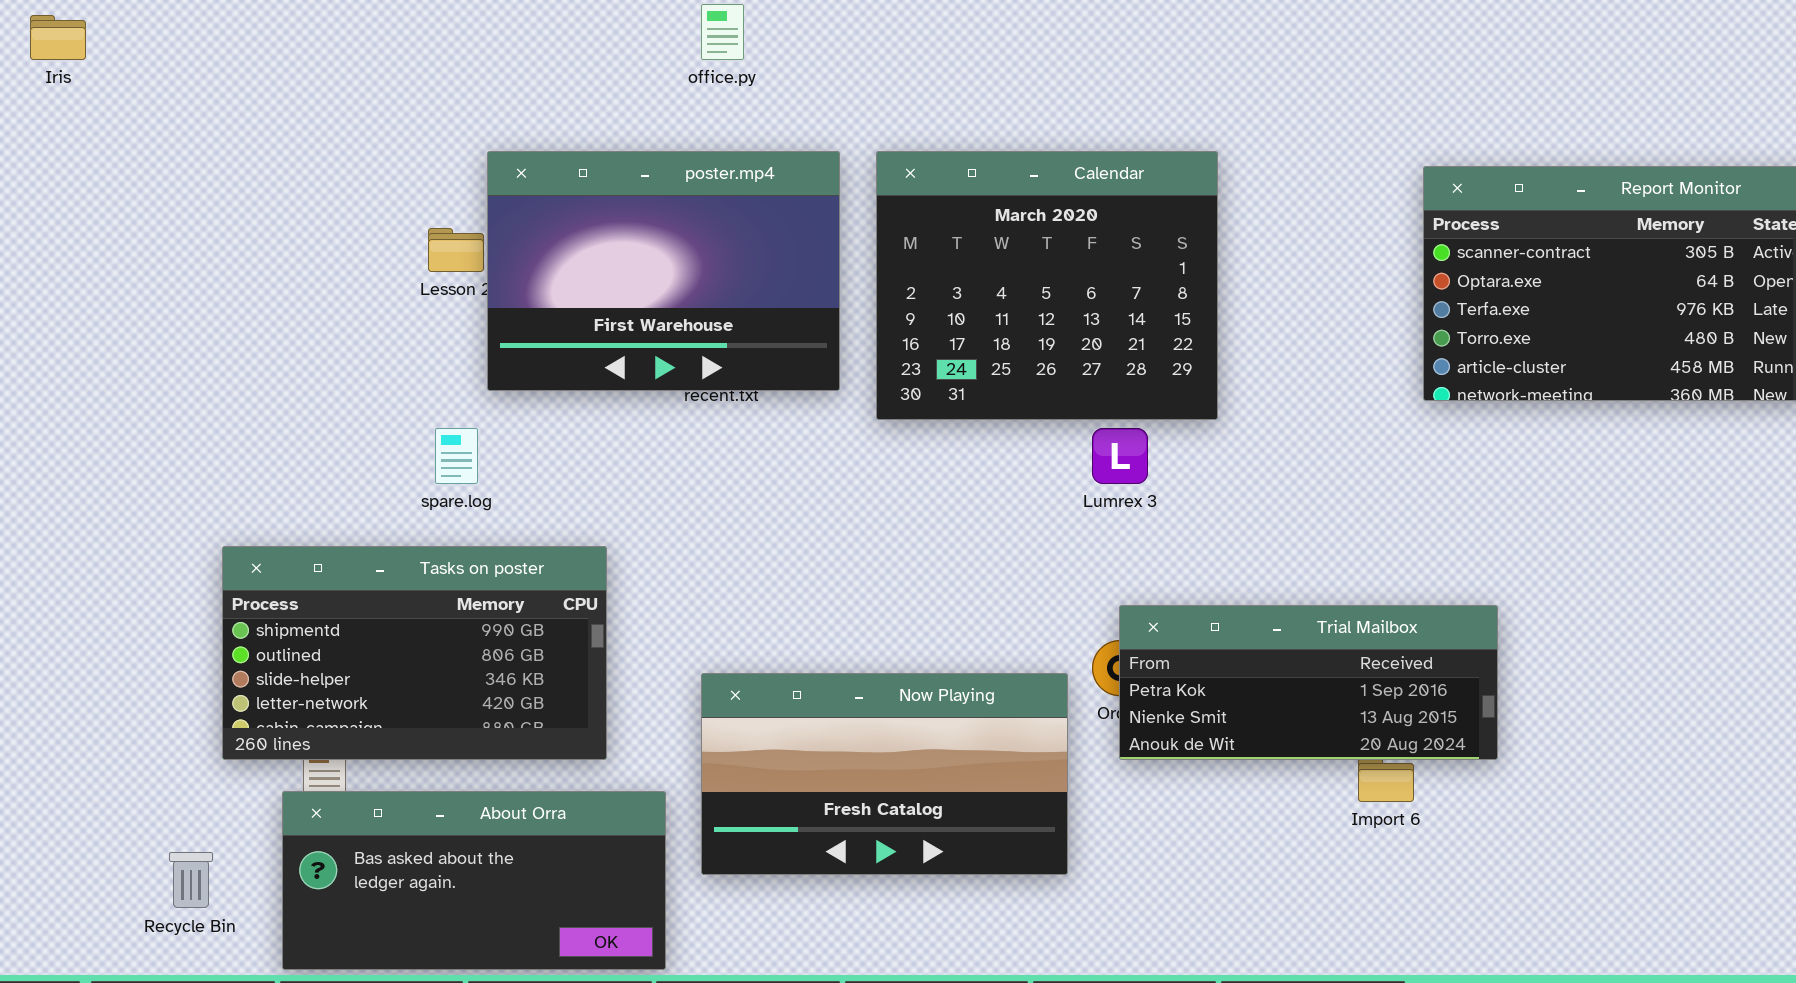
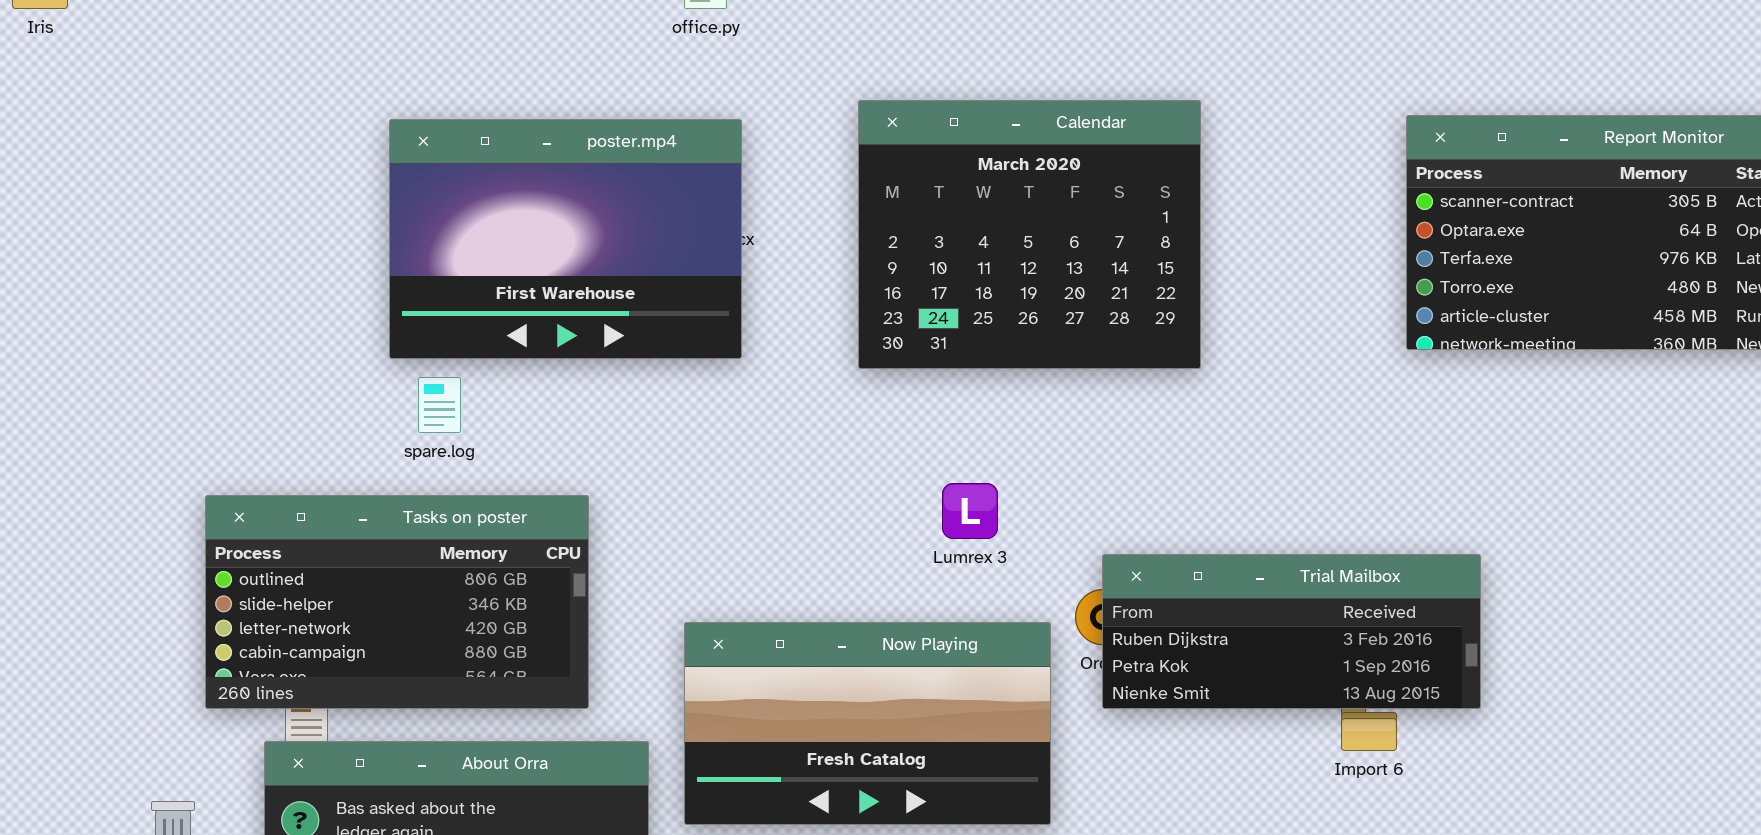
poster.mp4: [487,151,840,391] -> [389,119,742,359], moved
Lumrex 3: [1092,428,1148,484] -> [942,483,998,539], moved
Tasks on poster: [222,546,607,760] -> [205,495,589,709], scrolled down 1 row
Trial Mailbox: [1119,605,1498,760] -> [1102,554,1481,709], scrolled up 1 row

